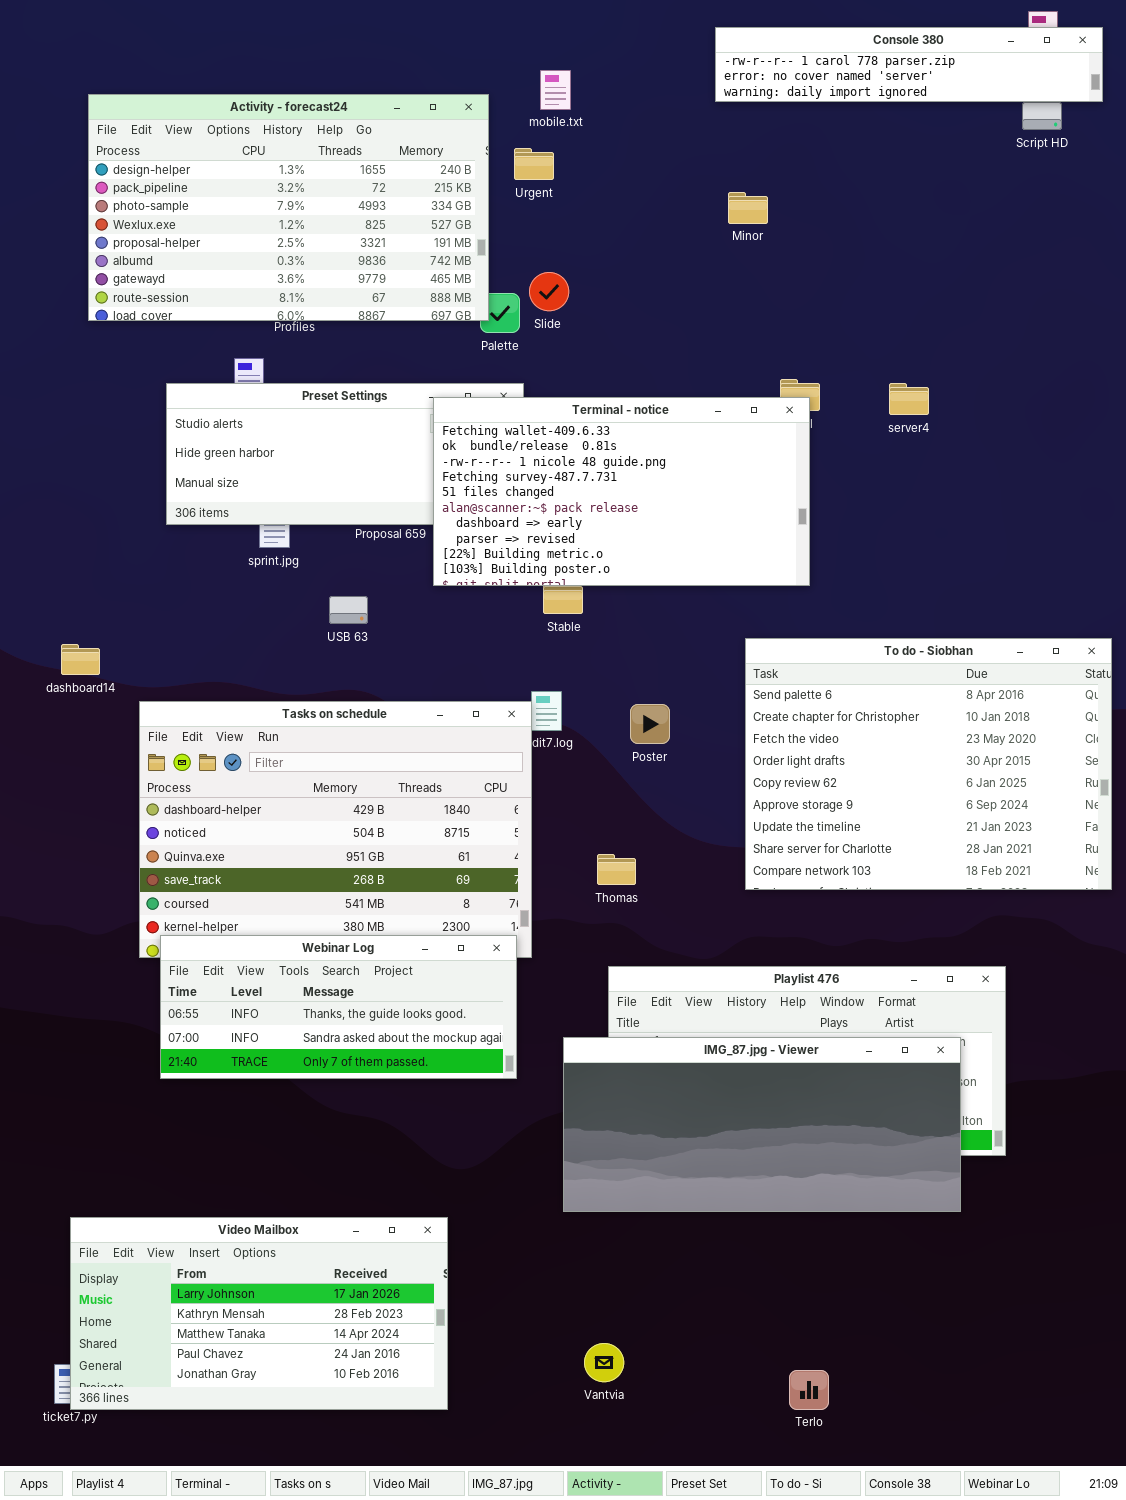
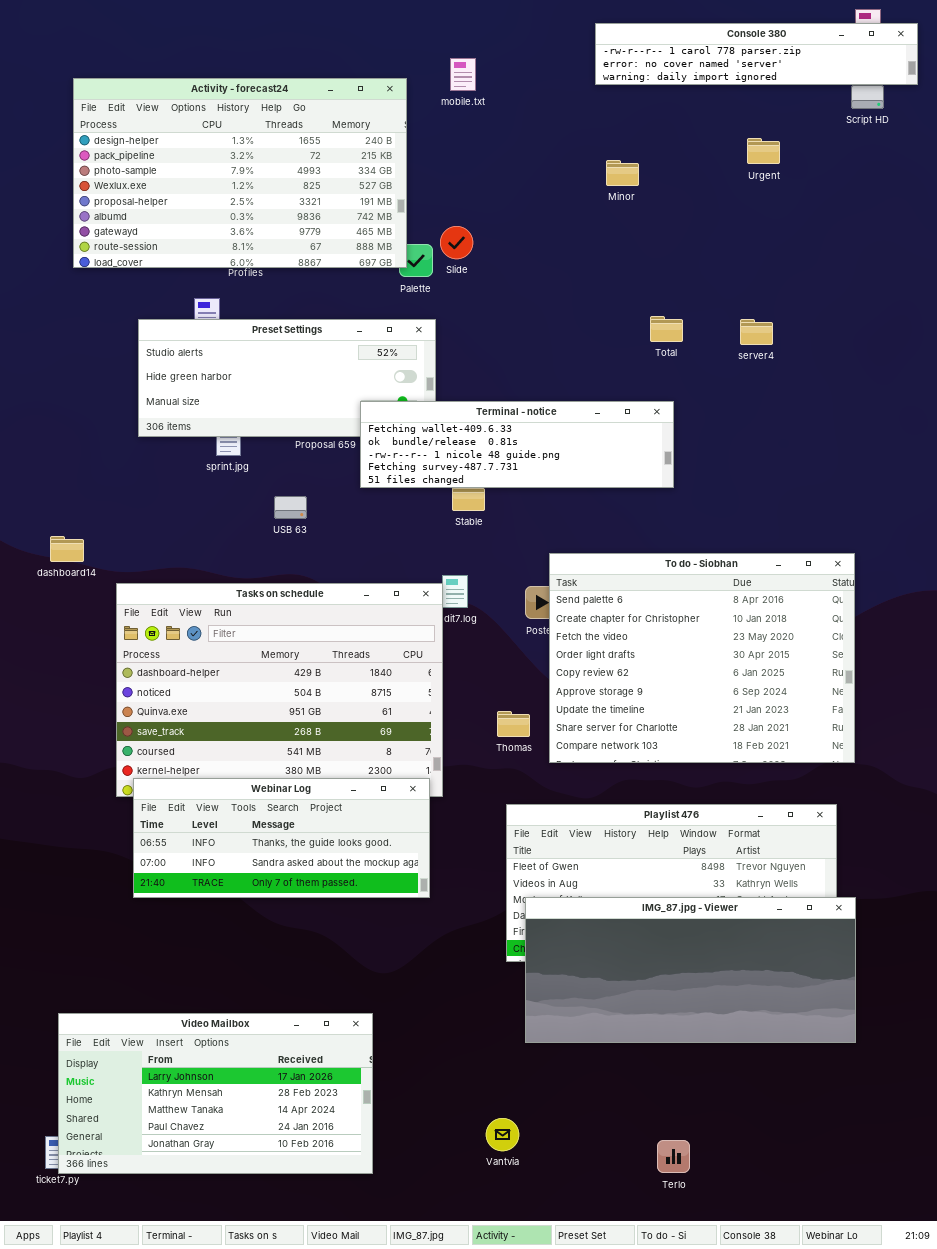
Urgent: [514,148,554,180] -> [747,138,780,164], moved
Terminal - notice: [433,397,810,586] -> [360,401,674,488], resized
To do - Siobhan: [745,638,1112,890] -> [549,553,855,763], moved
IMG_87.jpg - Viewer: [563,1037,961,1212] -> [525,897,856,1043], moved

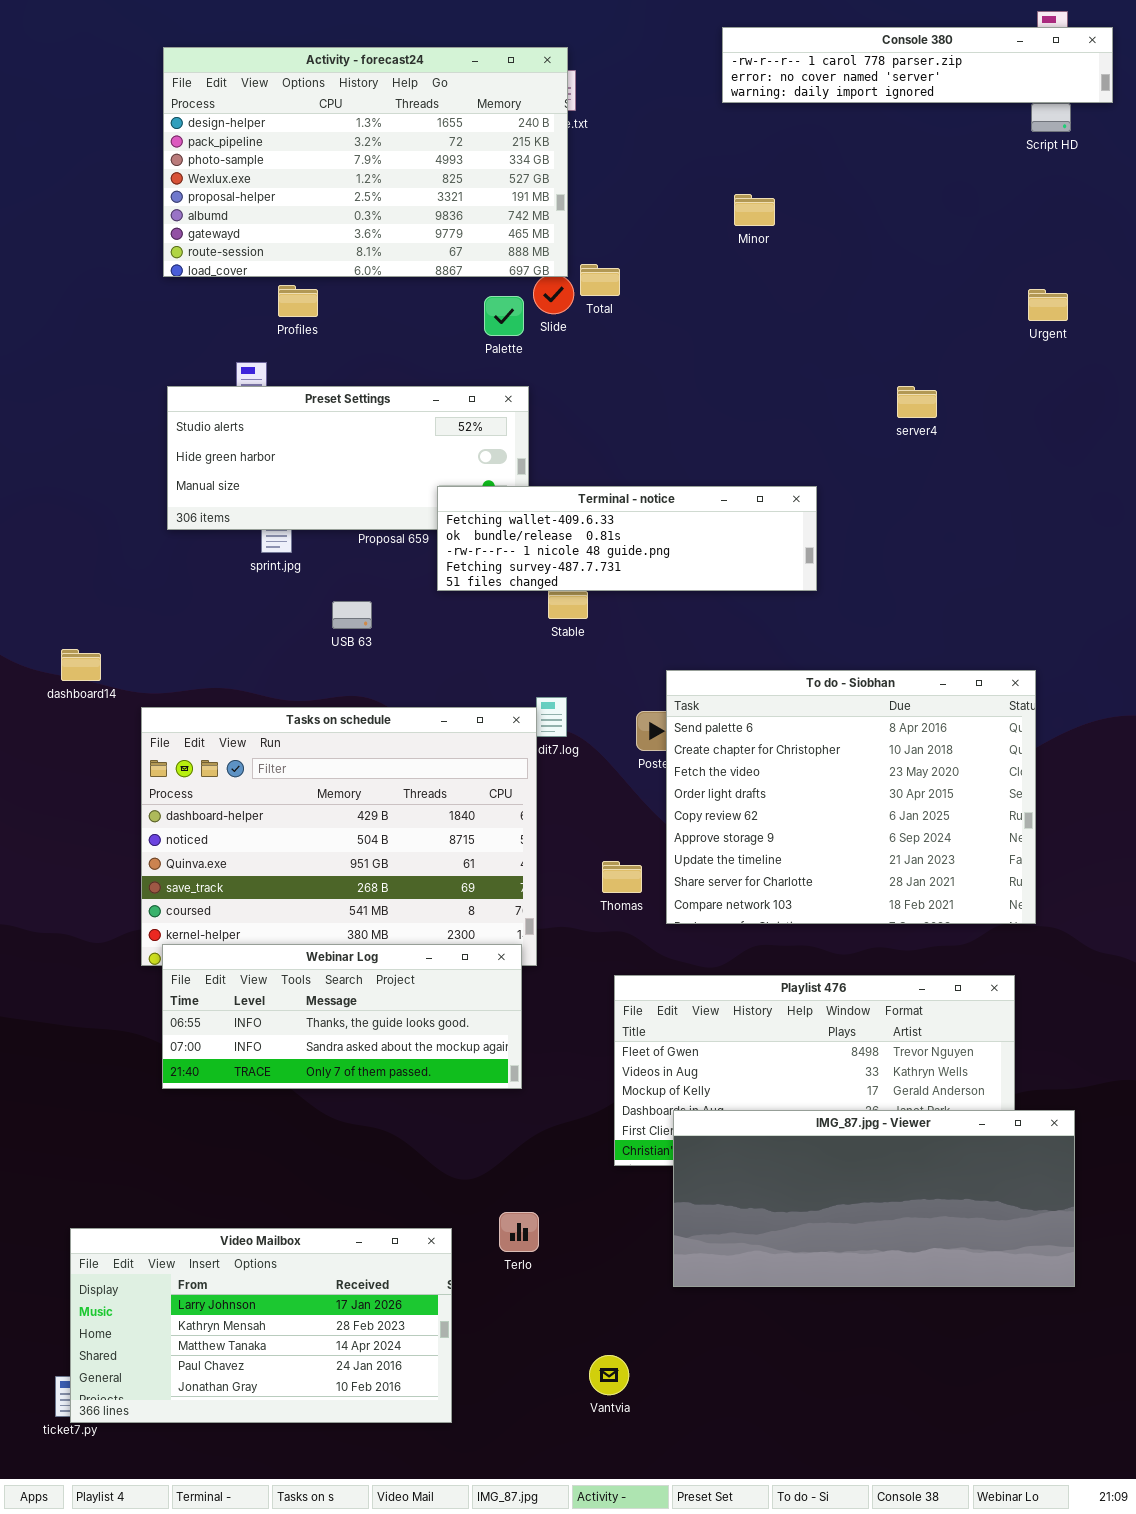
Activity - forecast24: [73,78,407,268] -> [163,47,568,277], moved
Urgent: [747,138,780,164] -> [1028,289,1068,321], moved
Total: [650,316,683,342] -> [580,264,620,296], moved
IMG_87.jpg - Viewer: [525,897,856,1043] -> [673,1110,1075,1287], moved
Terlo: [657,1140,690,1173] -> [499,1212,539,1252], moved

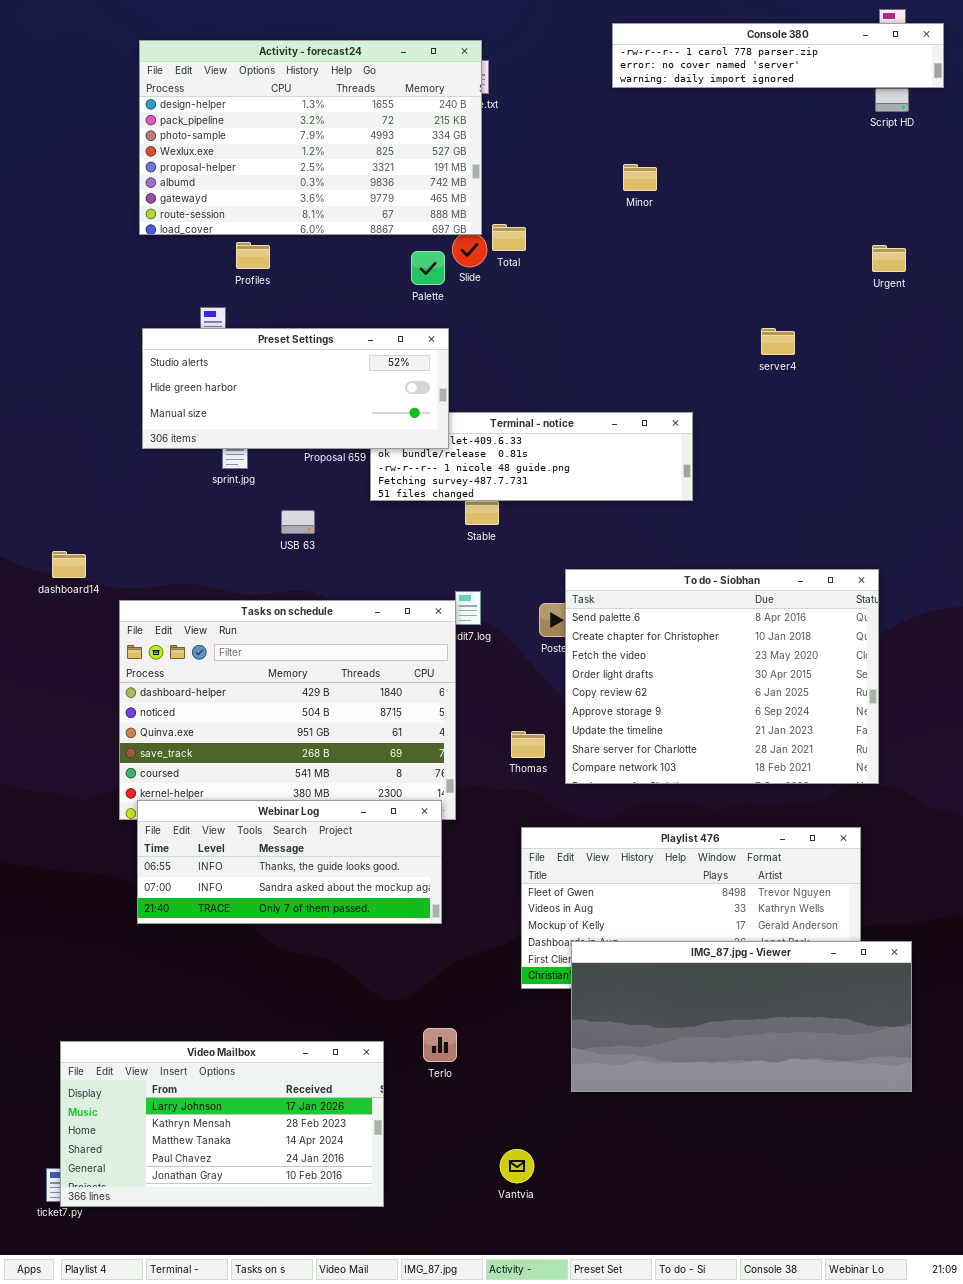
Preset Settings: [167,386,529,530] -> [142,328,449,449], raised

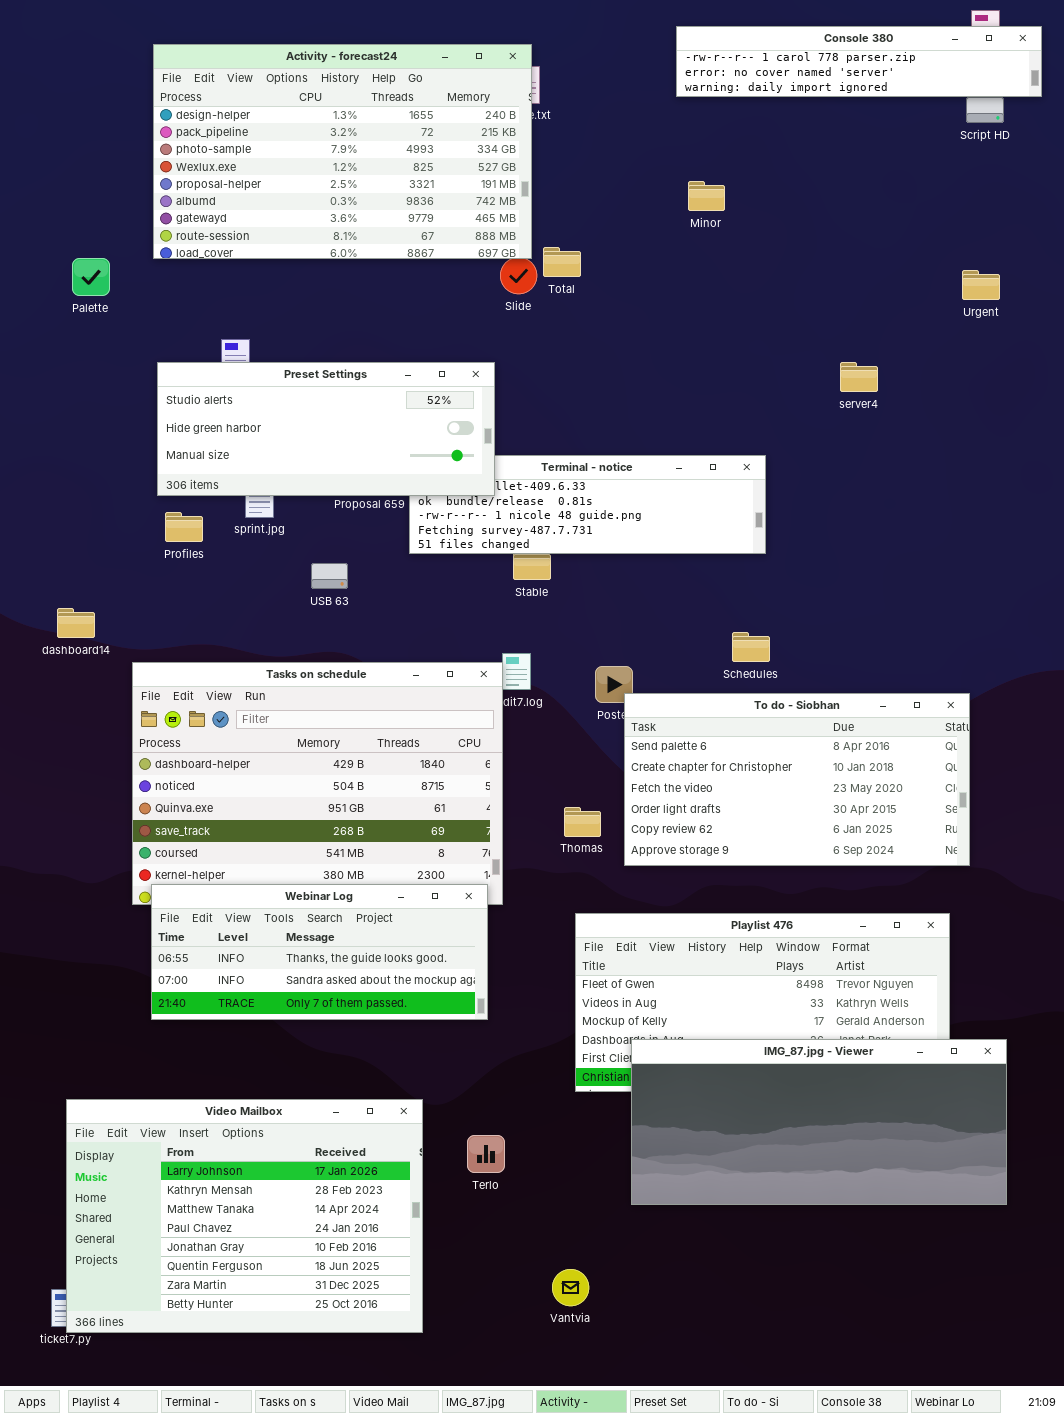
Profiles: [236,242,270,269] -> [165,512,203,542], moved
Palette: [411,251,445,285] -> [72,258,110,296], moved
To do - Siobhan: [565,569,879,784] -> [624,693,970,866], resized
Video Mailbox: [60,1041,384,1207] -> [66,1099,423,1333], resized

